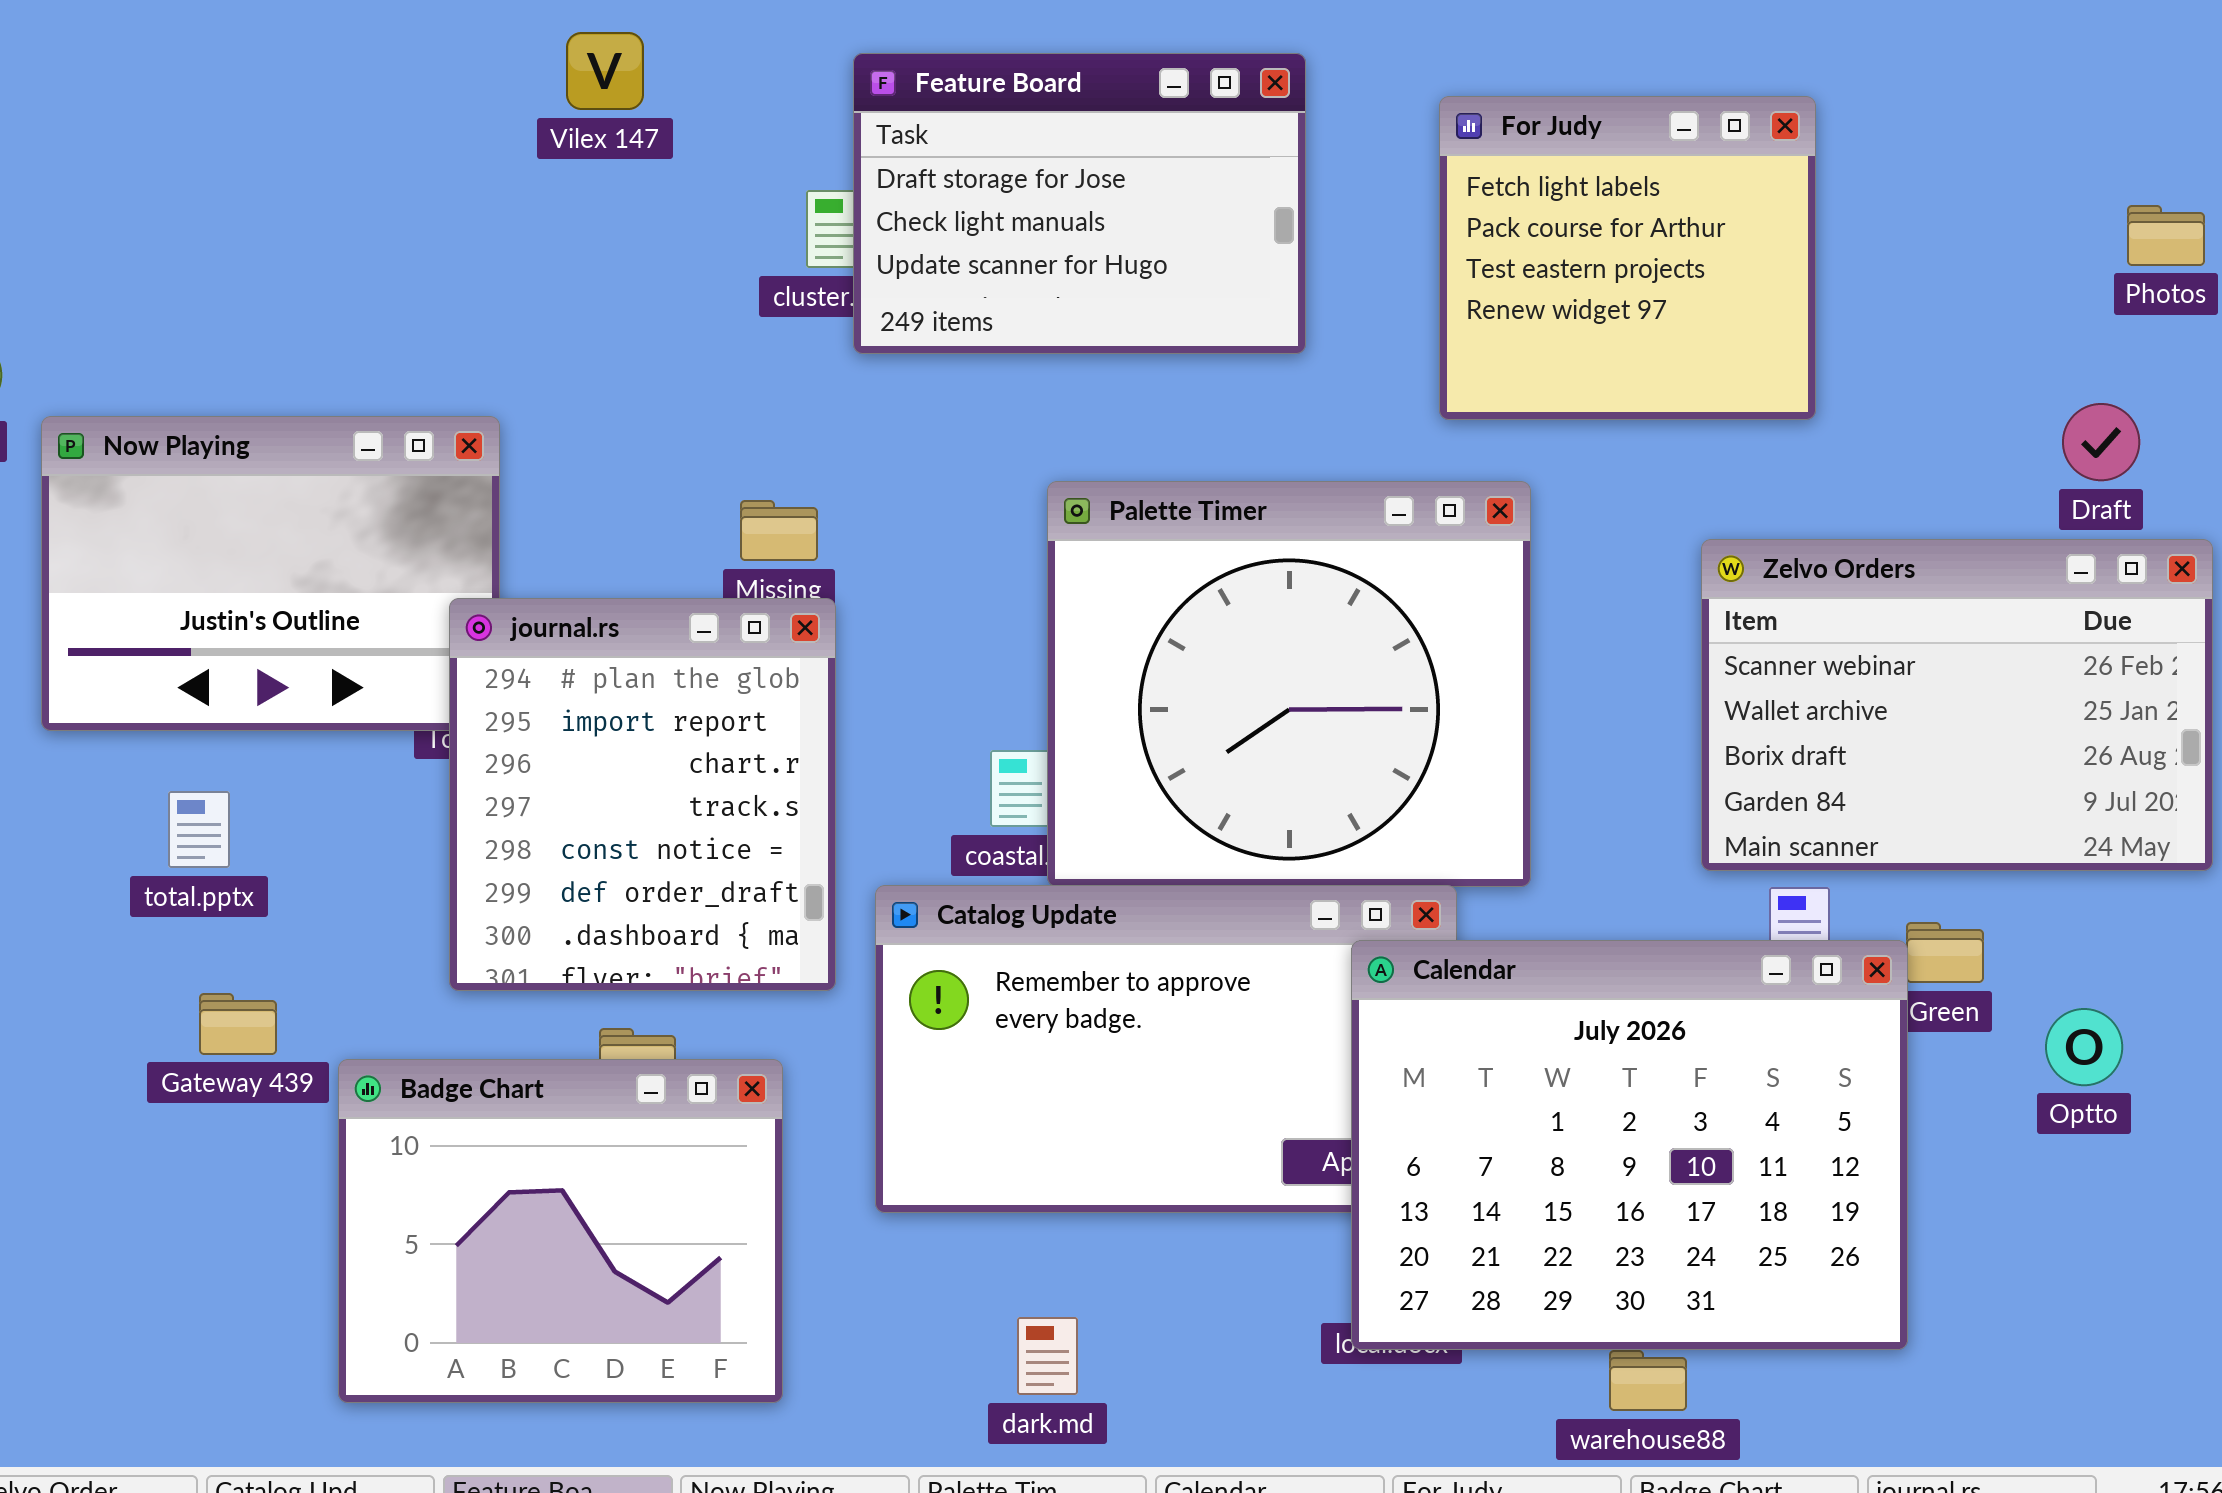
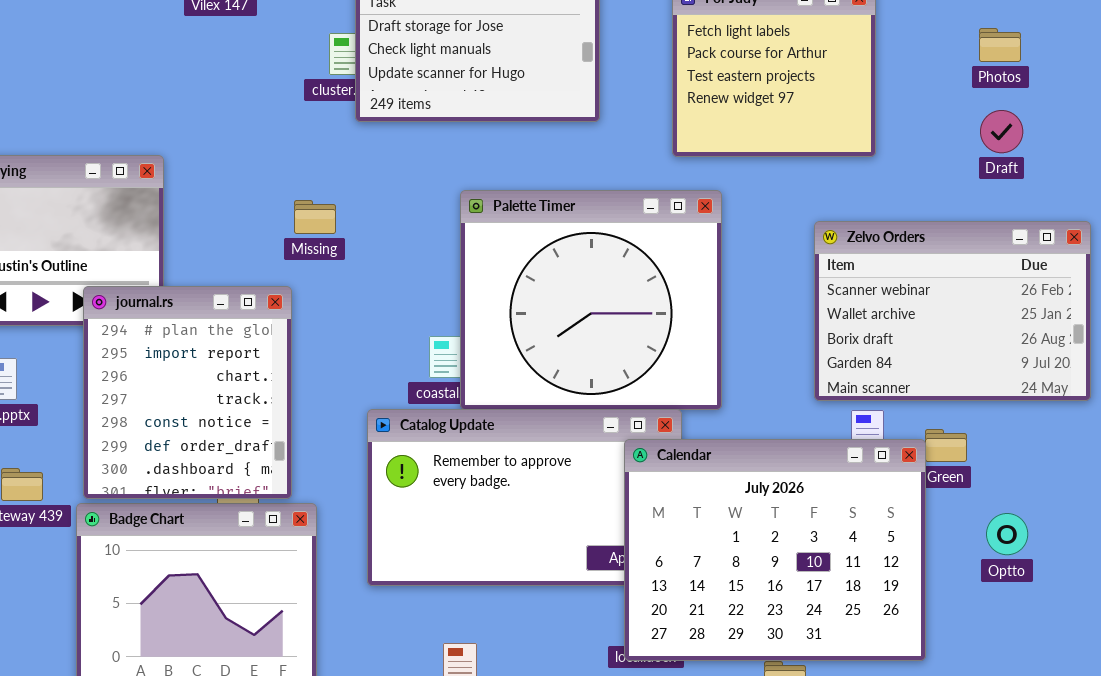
Photos: [2127,205,2205,266] -> [979,28,1021,62], moved
Draft: [2062,403,2140,481] -> [980,110,1023,153], moved
journal.rs: [449,598,836,991] -> [83,286,292,499], moved
Optto: [2045,1008,2123,1086] -> [986,513,1028,555], moved

